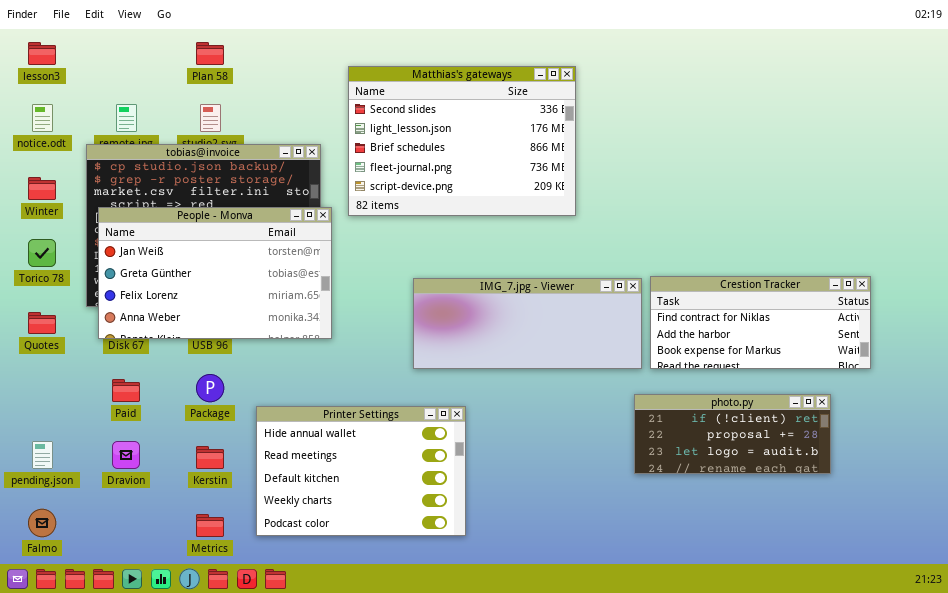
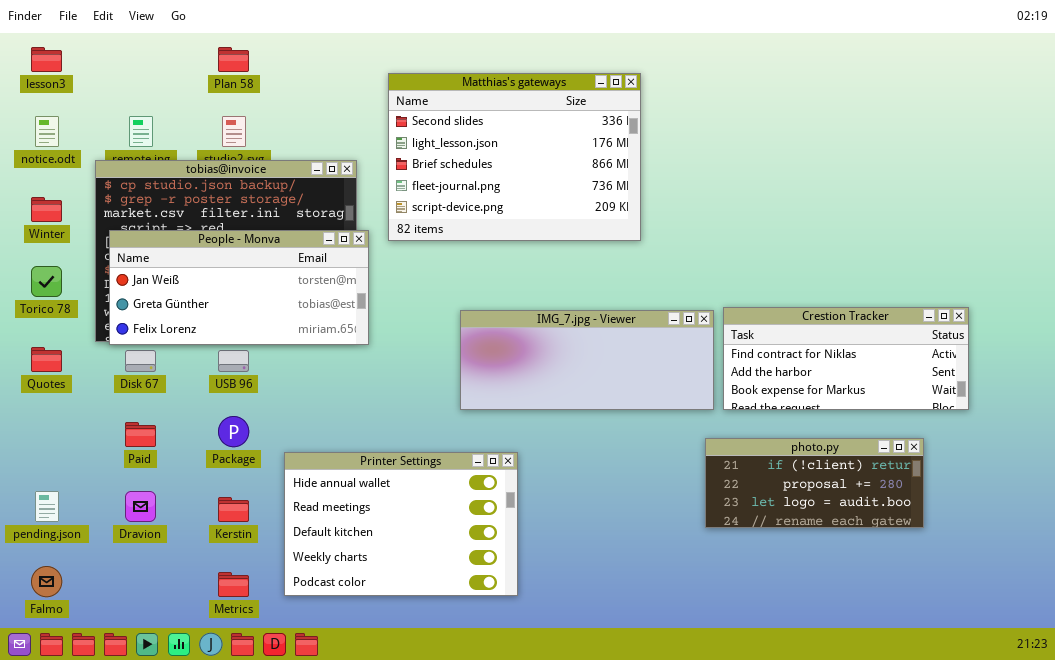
People - Monva: [98,207,332,339] -> [109,230,369,345], resized

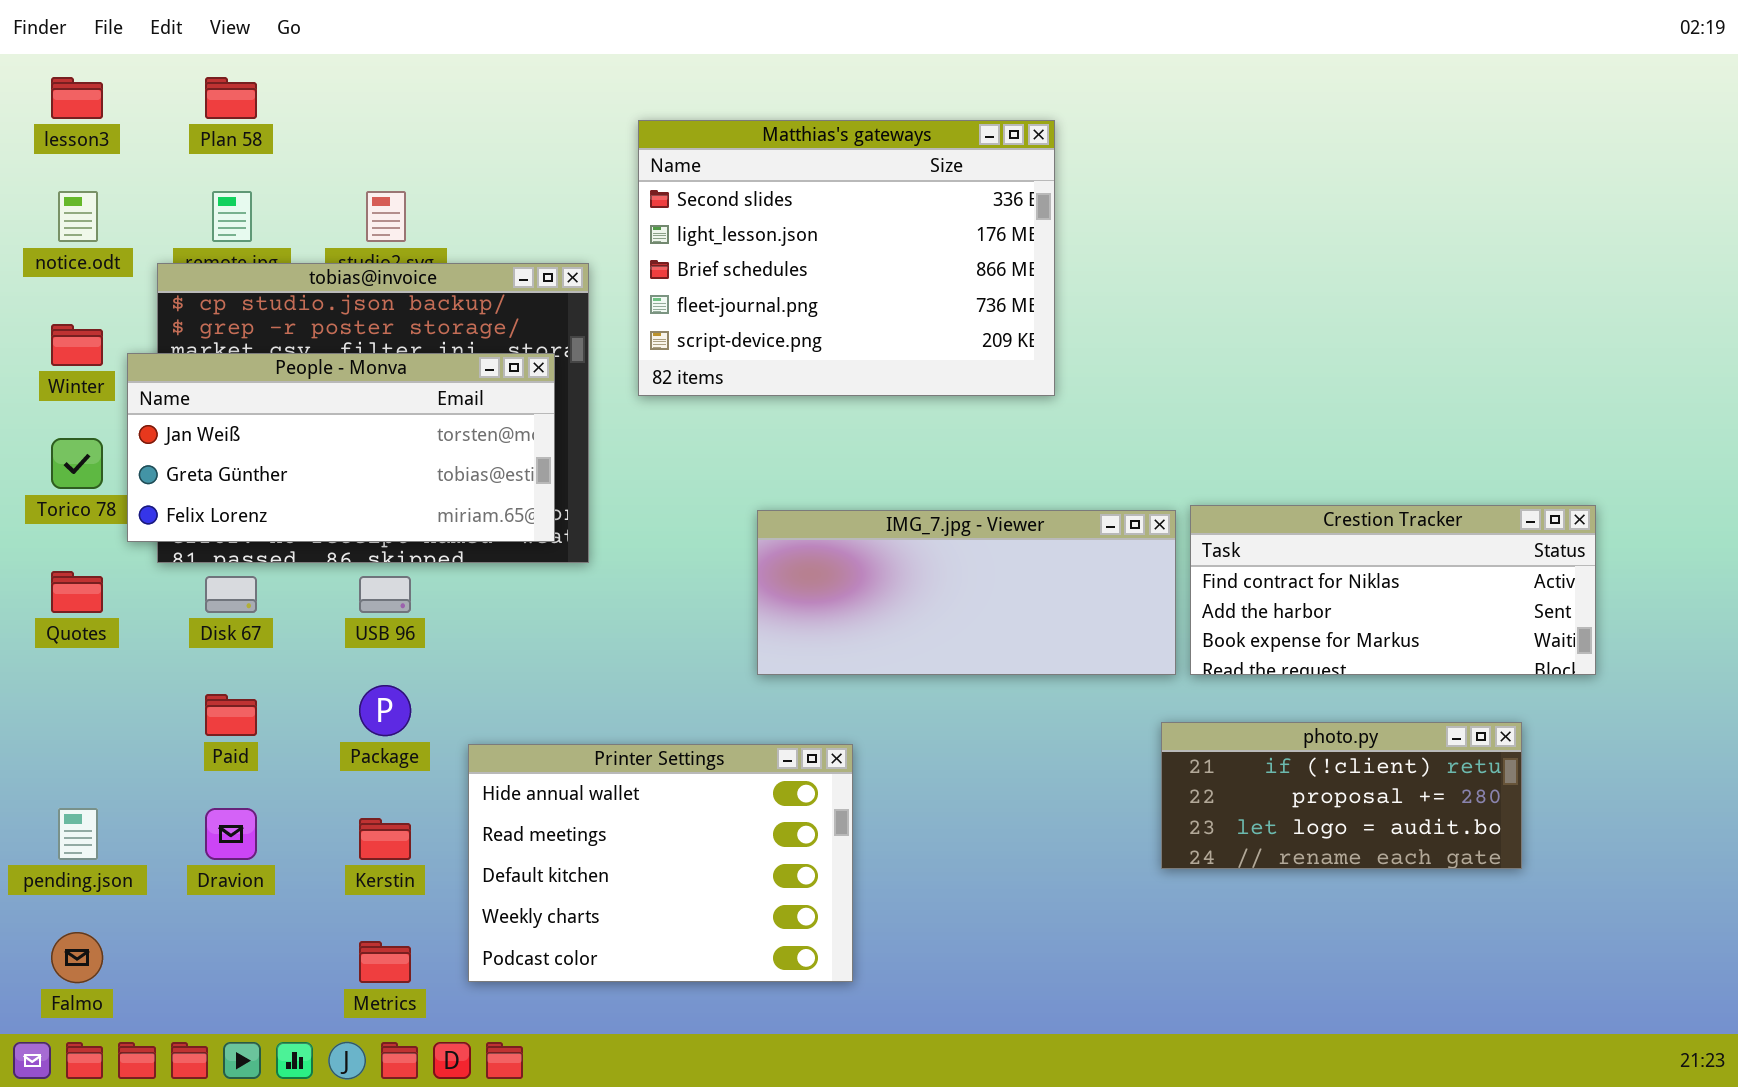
Plan 58: [218,47,249,72] -> [205,77,257,119], moved
People - Monva: [109,230,369,345] -> [127,353,555,542], moved

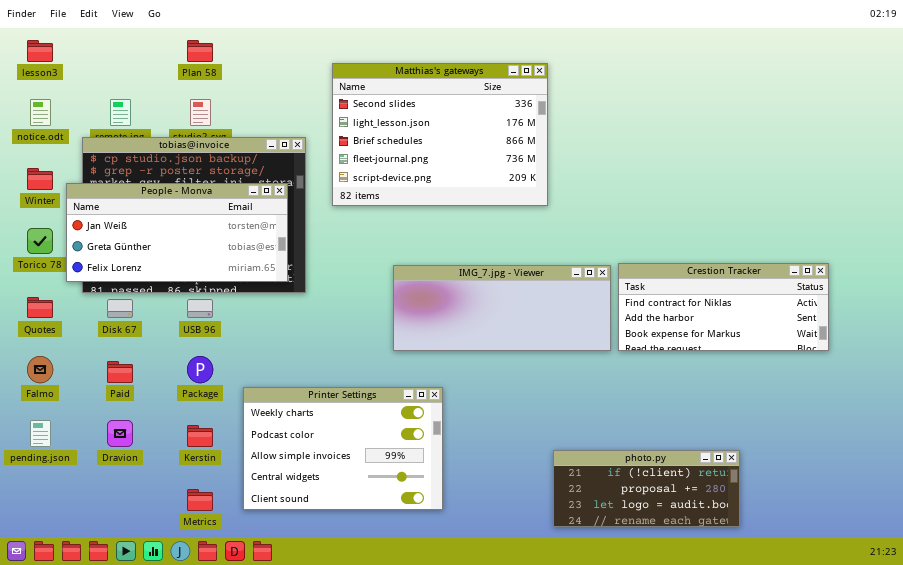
Plan 58: [205,77,257,119] -> [187,40,213,62], moved
photo.py: [1161,722,1522,869] -> [553,450,740,527], moved
Printer Settings: [468,744,853,982] -> [243,387,443,510], scrolled down 3 rows
Falmo: [51,932,103,983] -> [27,356,53,383], moved

